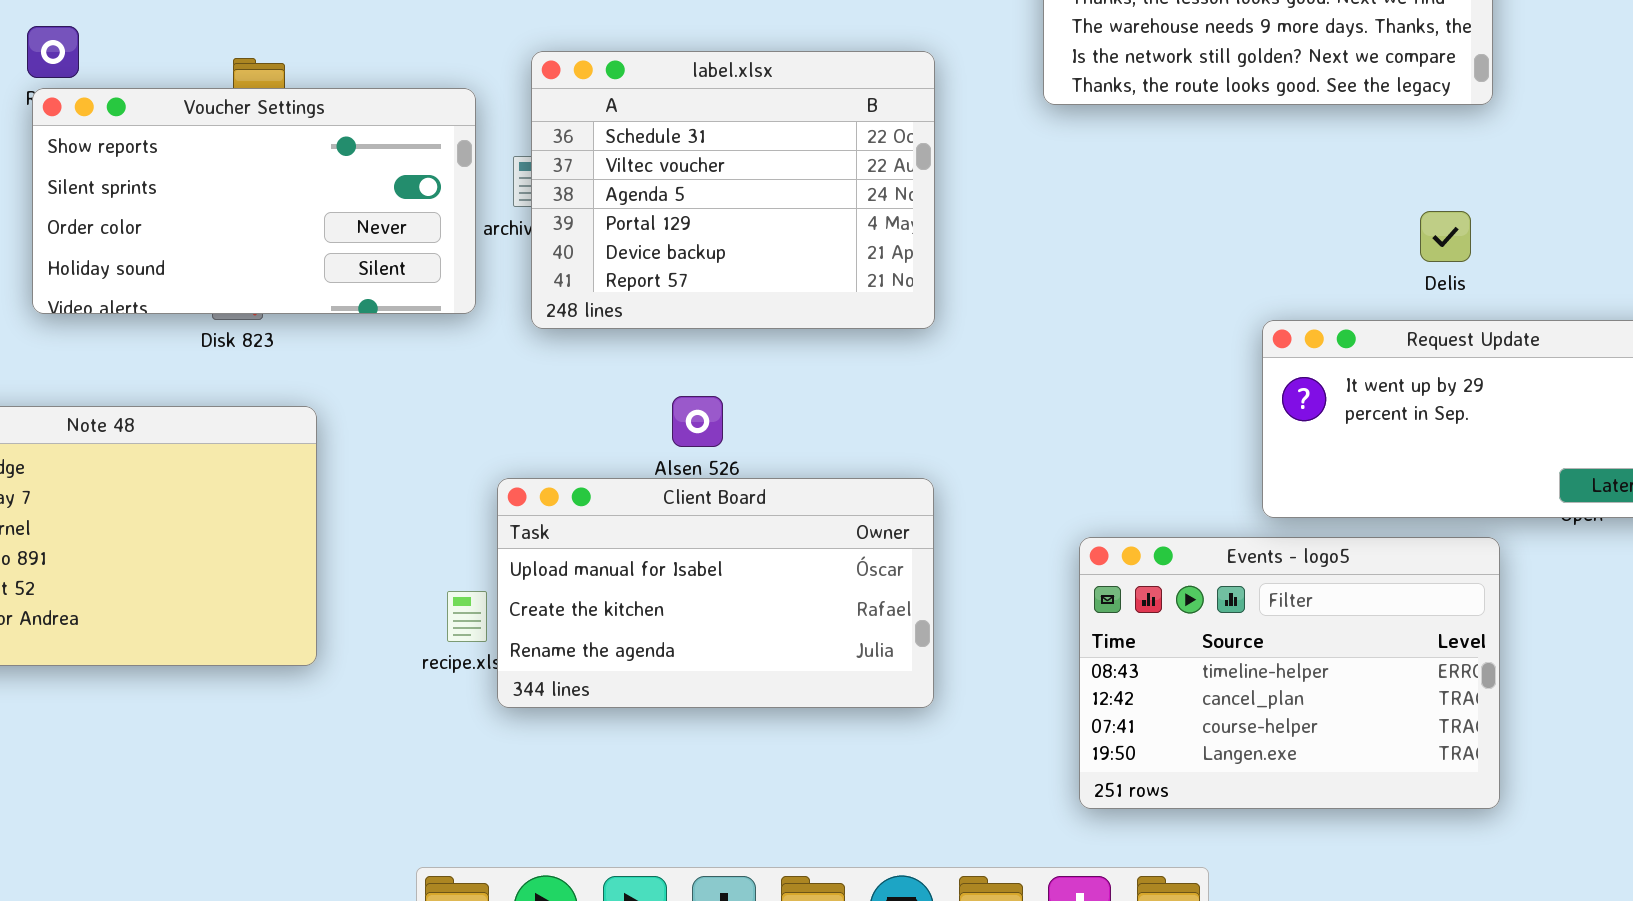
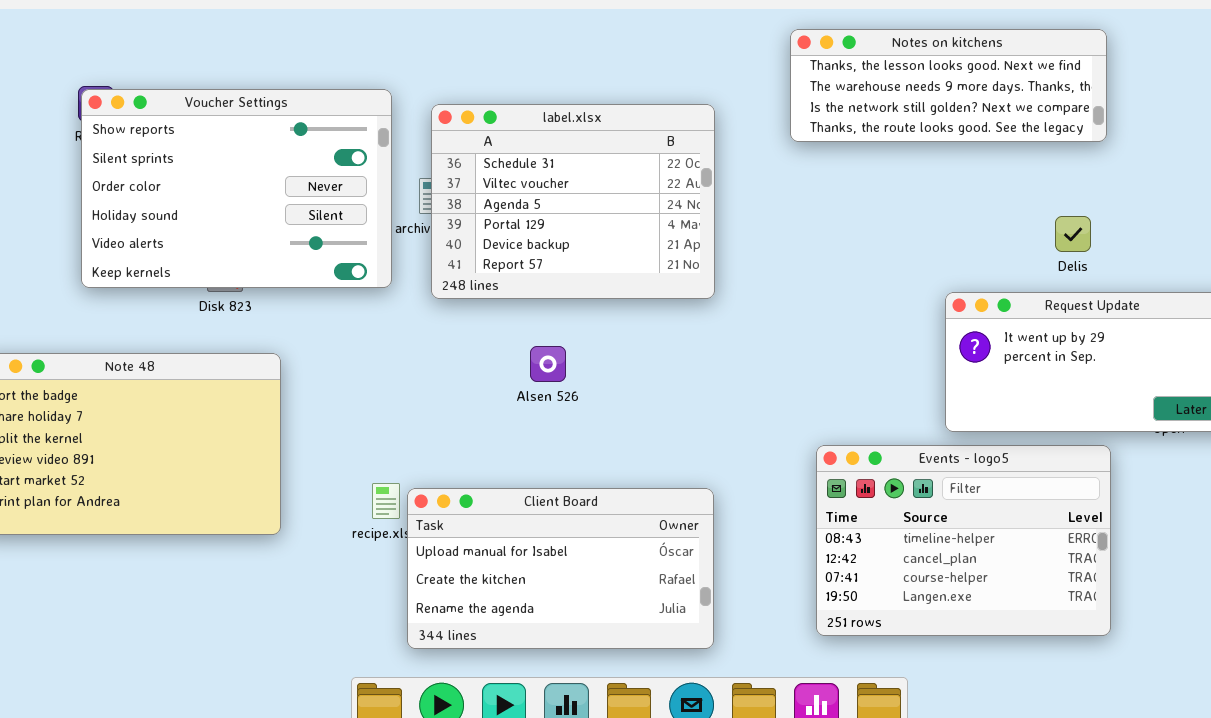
Voucher Settings: [32,88,476,314] -> [81,89,392,288], resized
Client Board: [497,478,934,708] -> [407,488,714,649], moved

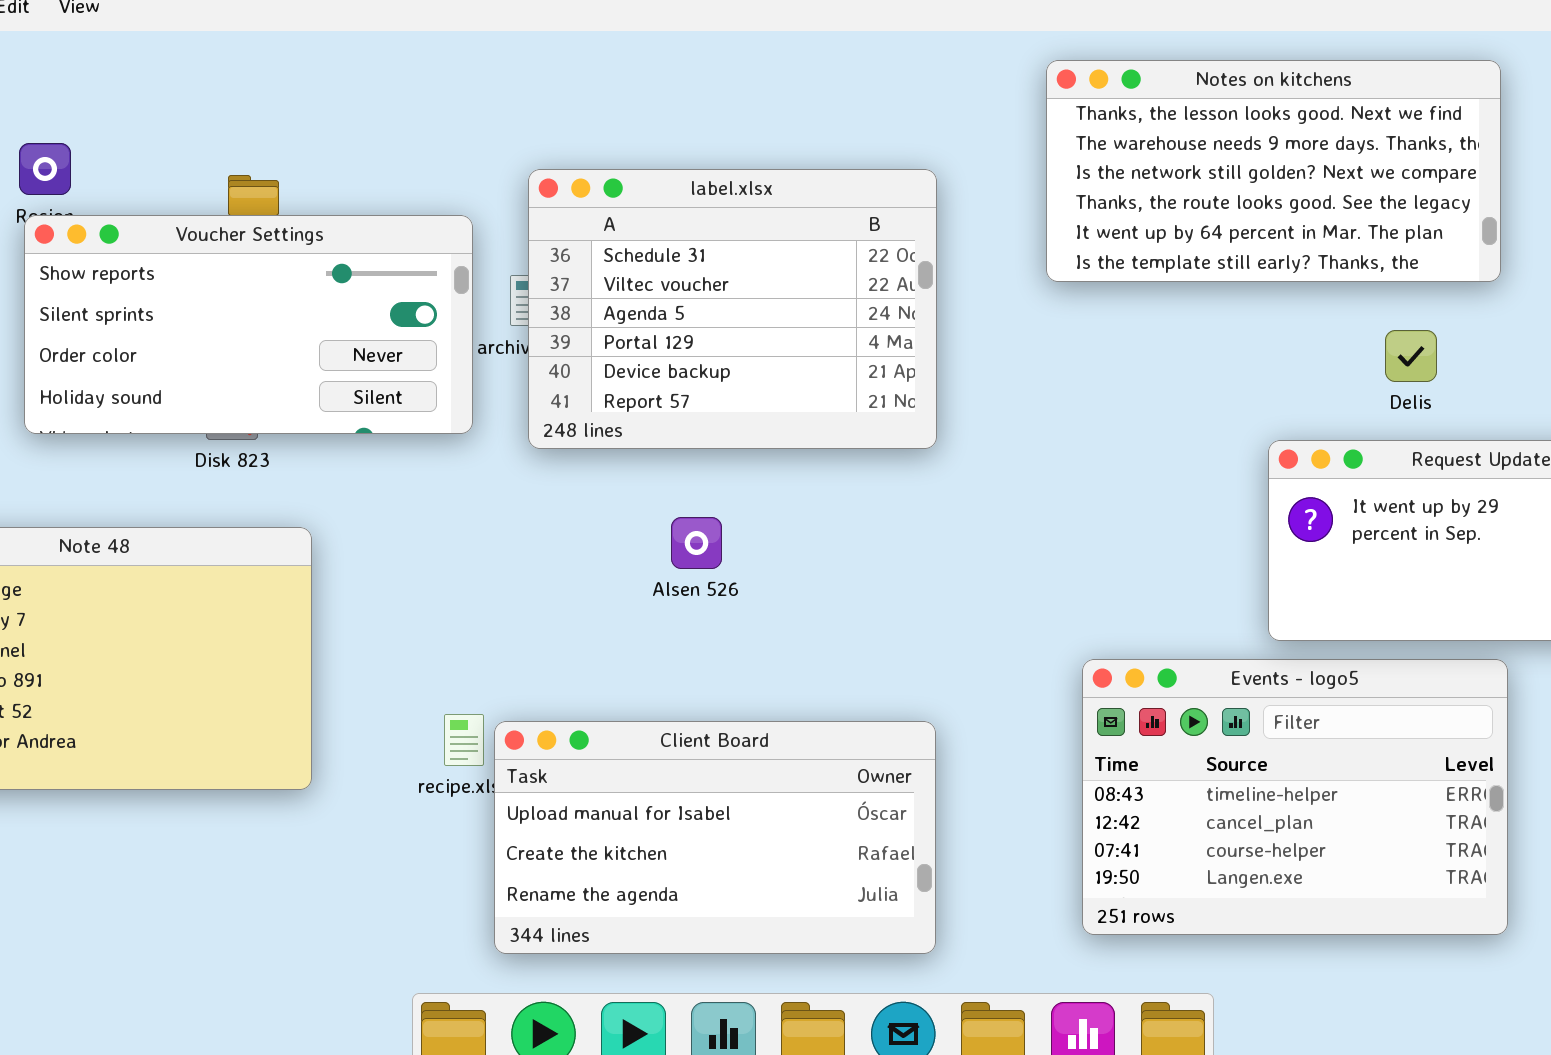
Notes on kitchens: [790,29,1107,142] -> [1046,60,1501,282], resized
Voucher Settings: [81,89,392,288] -> [24,215,473,434], resized
Delis: [1055,216,1091,252] -> [1385,330,1437,382], moved

